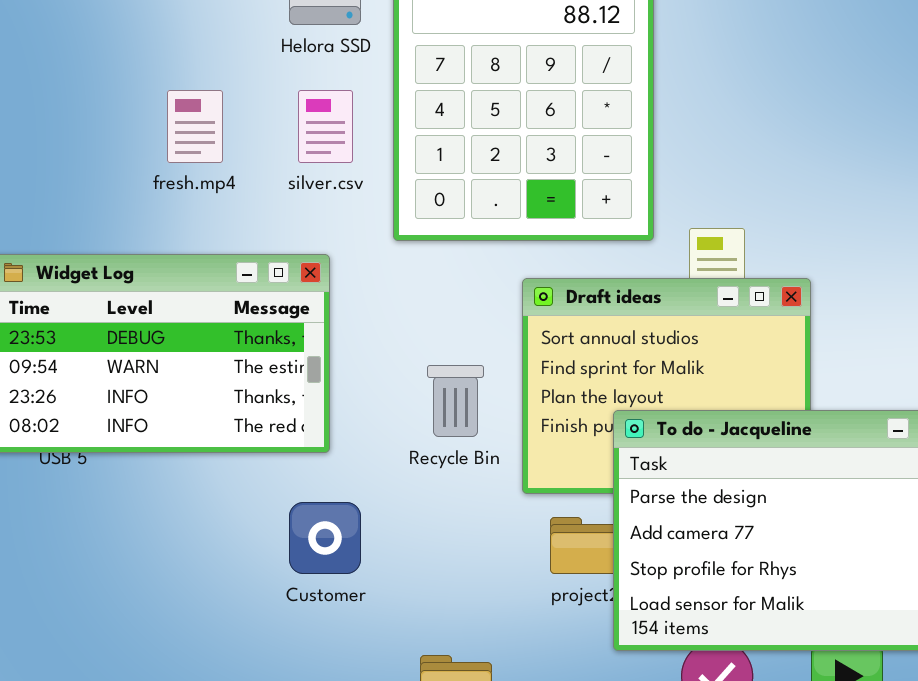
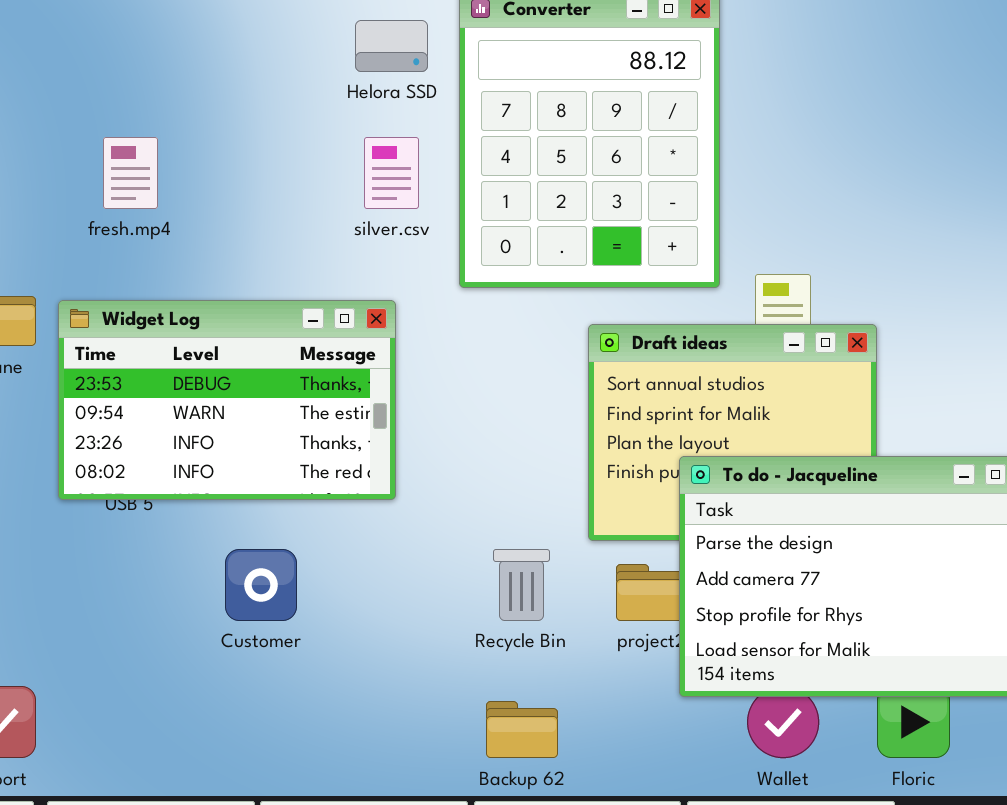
fresh.mp4: [167,90,223,163] -> [103,137,158,209], moved
Recycle Bin: [427,365,484,437] -> [493,549,550,621], moved
Customer: [289,502,361,574] -> [225,549,297,621], moved

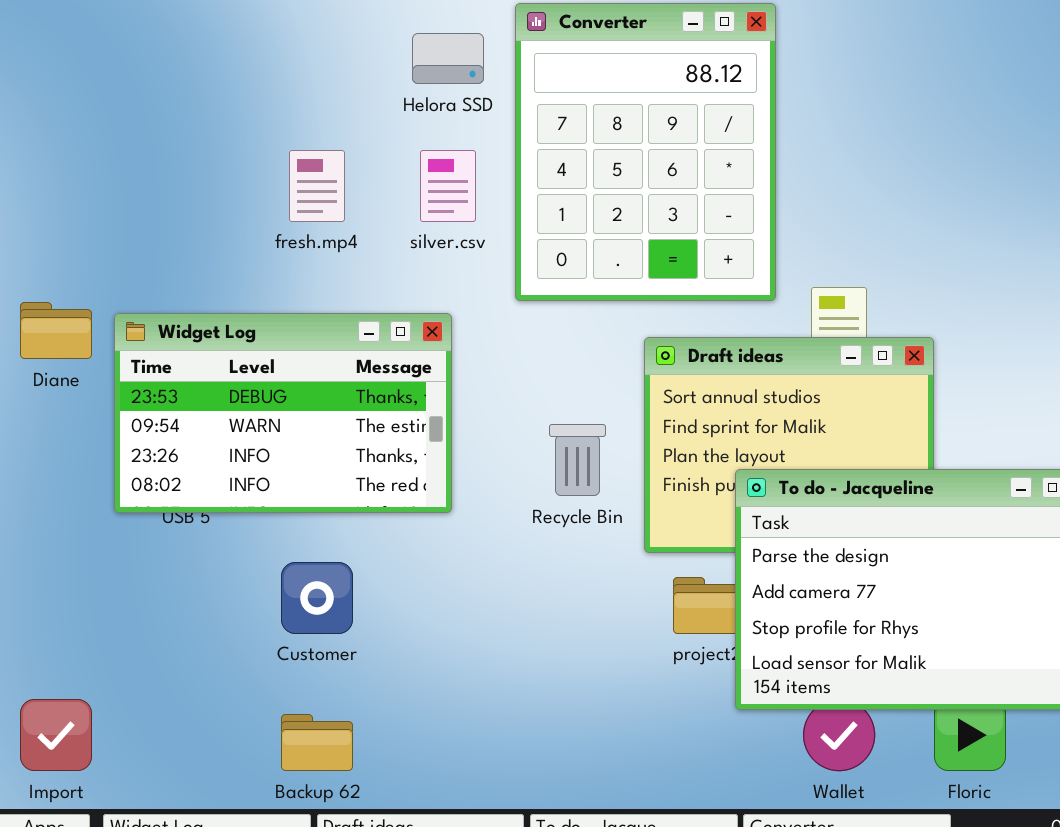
fresh.mp4: [103,137,158,209] -> [289,150,345,222], moved
Recycle Bin: [493,549,550,621] -> [549,424,606,496], moved
Backup 62: [486,701,558,758] -> [281,714,353,771], moved

